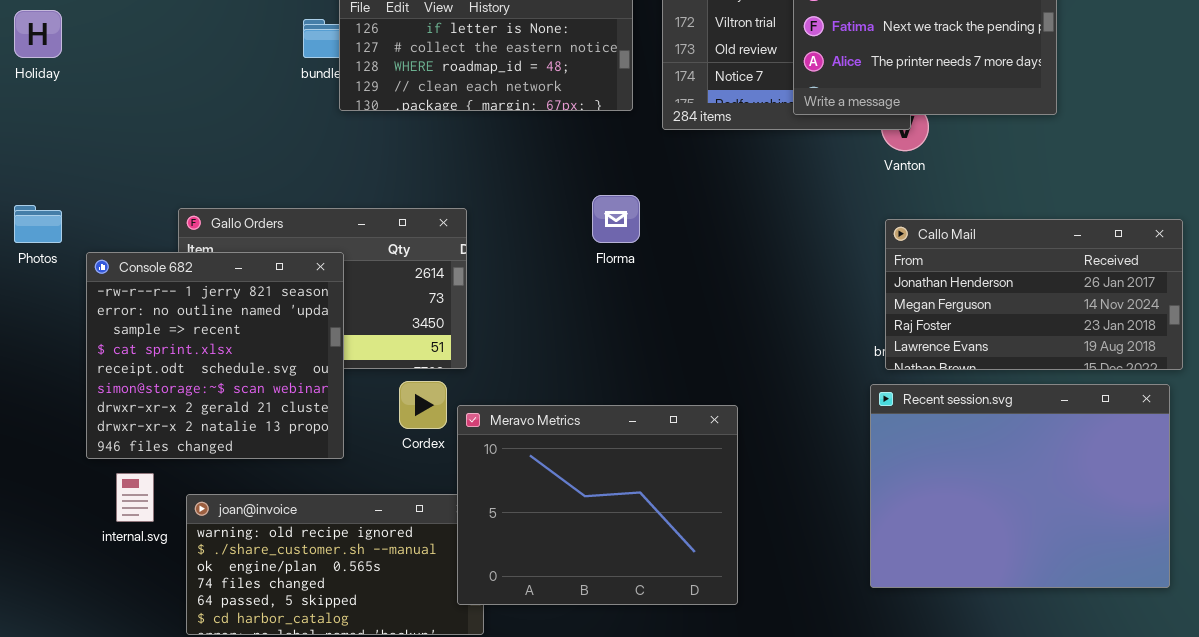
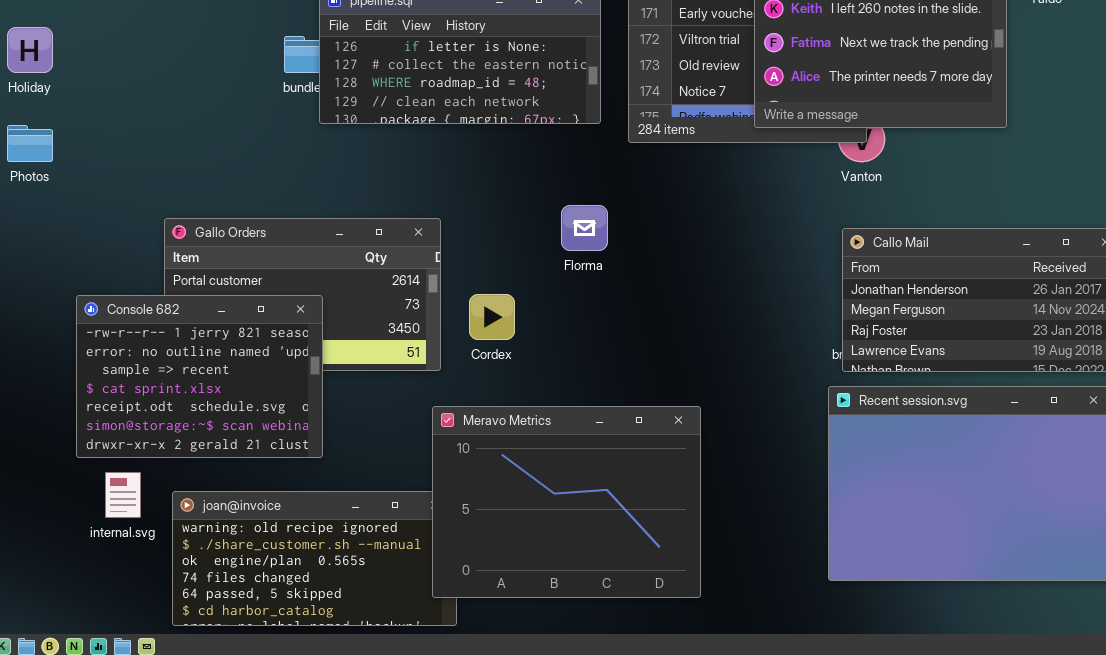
Photos: [14,205,62,243] -> [7,125,53,162], moved
Console 682: [86,252,344,459] -> [76,295,323,458], resized
Cordex: [399,381,447,429] -> [469,294,515,340], moved

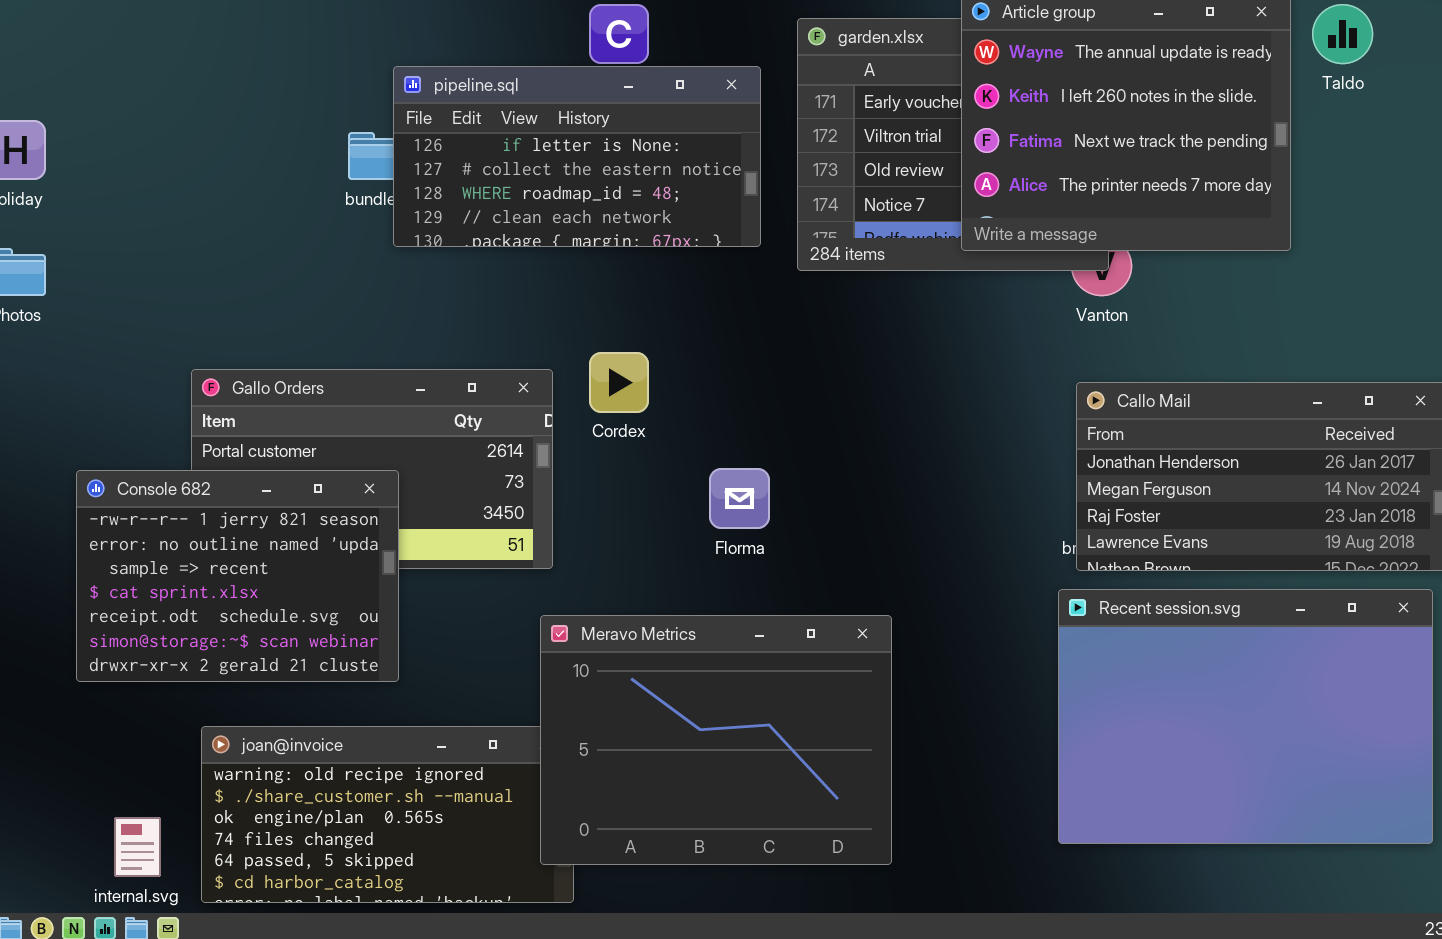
Florma: [561,205,608,251] -> [709,468,770,529], moved
Cordex: [469,294,515,340] -> [589,352,649,413], moved
internal.svg: [105,472,141,518] -> [114,817,161,877], moved

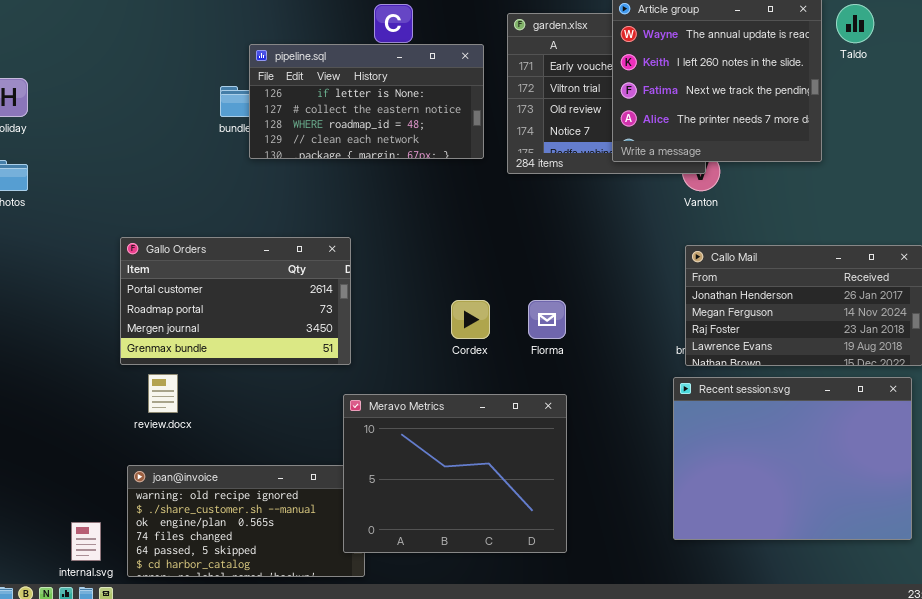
Cordex: [589,352,649,413] -> [451,300,490,339], moved
Florma: [709,468,770,529] -> [528,300,566,339], moved
Console 682: [76,470,399,682] -> none, closed

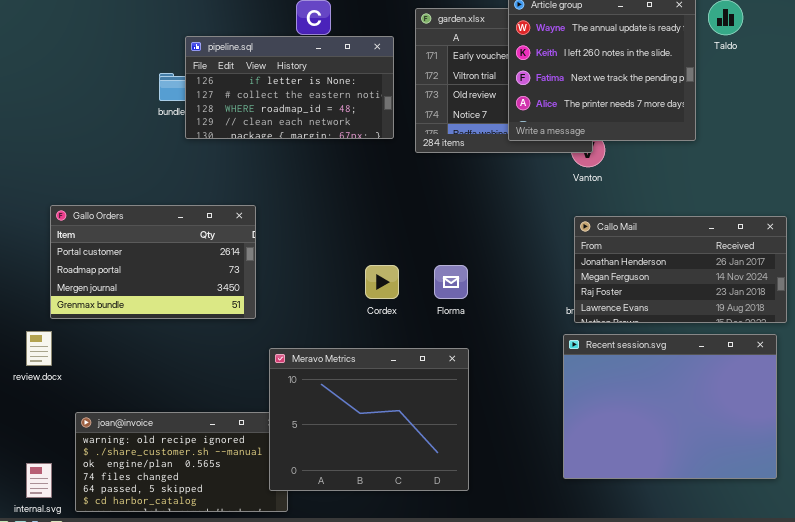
Gallo Orders: [120,237,351,365] -> [50,205,256,319], moved
review.docx: [148,374,178,413] -> [26,331,52,366], moved

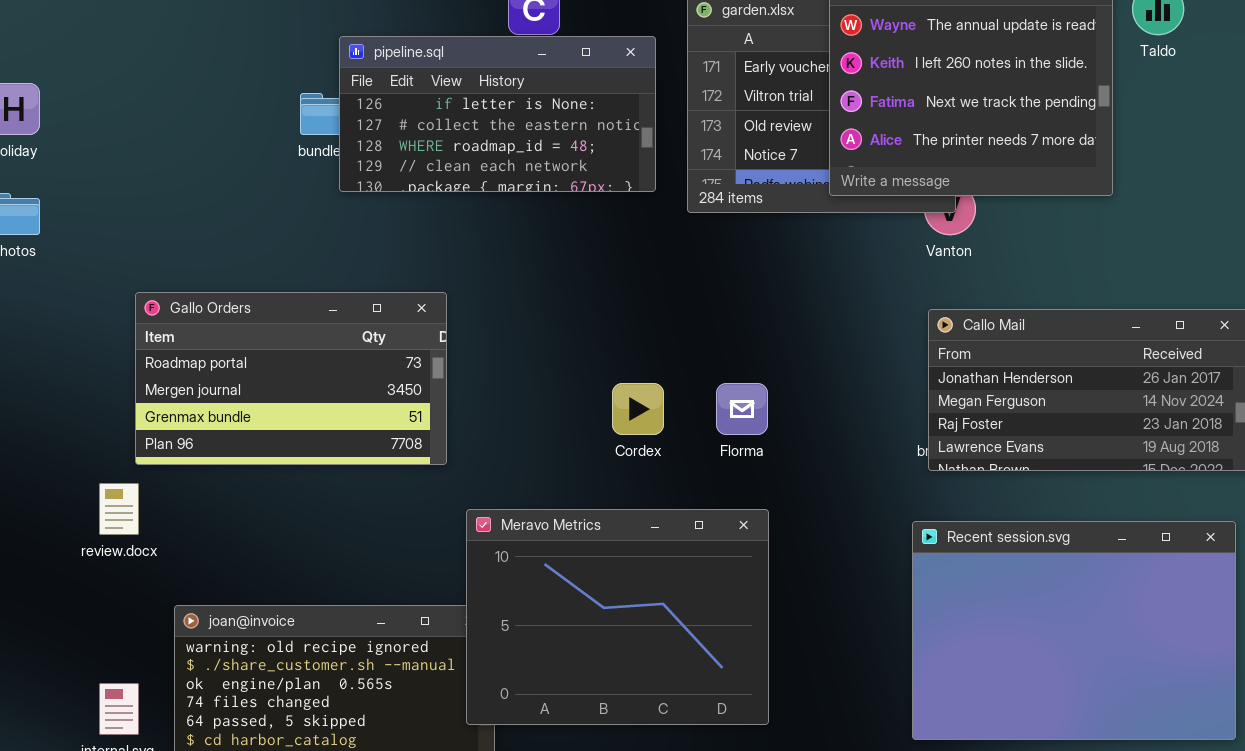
Gallo Orders: [50,205,256,319] -> [135,292,447,465], scrolled down 1 row
Recent session.svg: [563,334,777,479] -> [912,521,1236,740], moved

